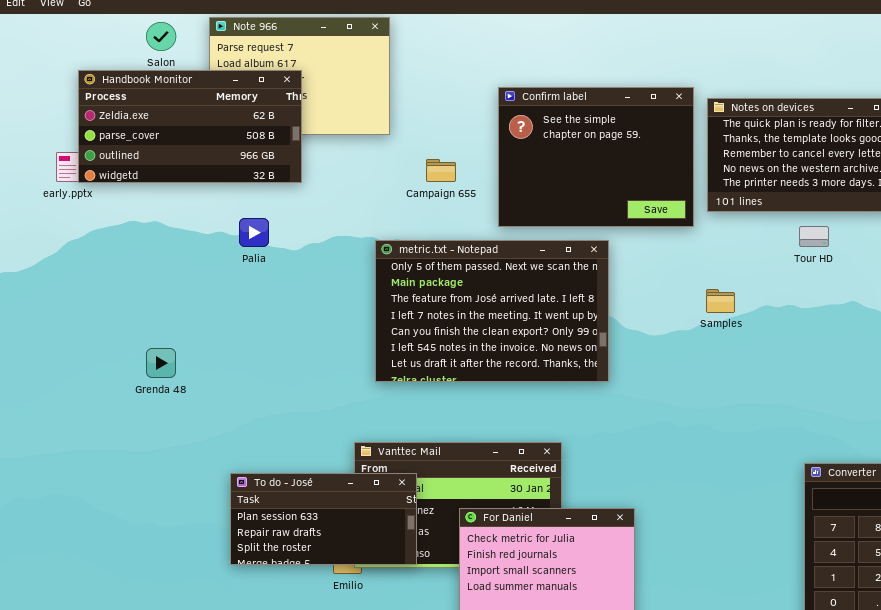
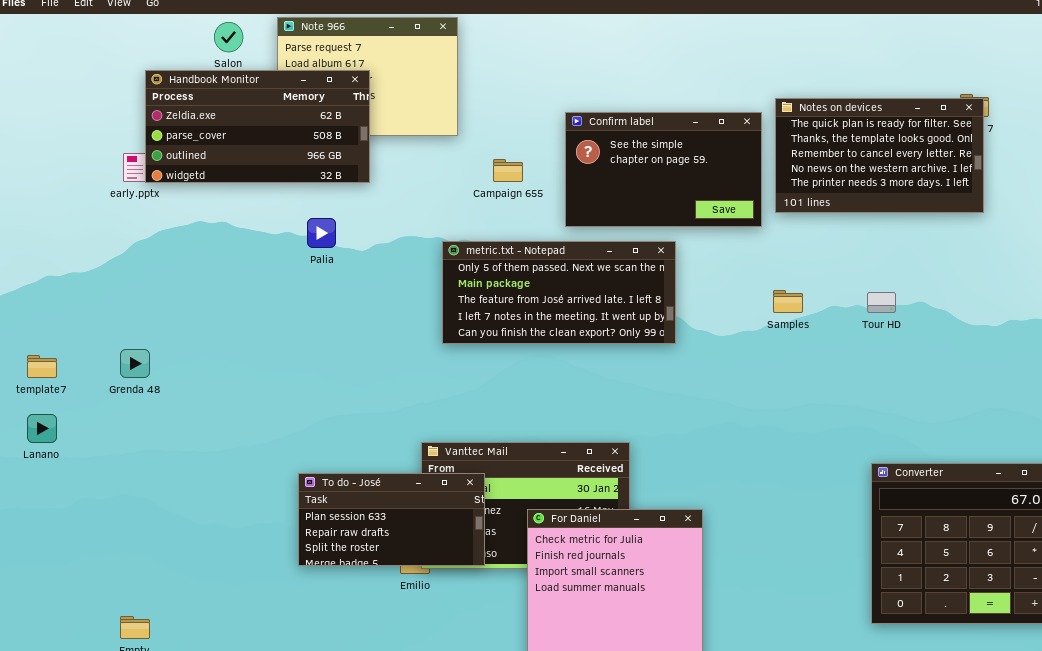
Confirm label: [498,87,694,227] -> [565,112,762,227], resized
Tour HD: [799,226,829,247] -> [867,292,896,313], moved
metric.txt - Notepad: [375,240,609,382] -> [442,241,676,344], resized
Grenda 48: [146,348,176,378] -> [120,349,150,378], moved

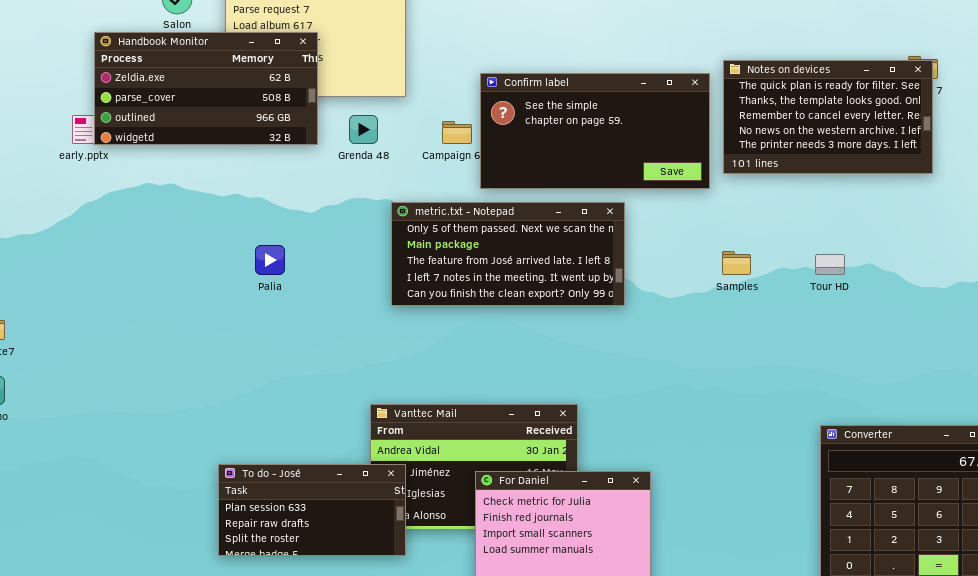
Confirm label: [565,112,762,227] -> [480,73,710,189], resized
Palia: [307,218,336,248] -> [255,245,285,275], moved
Grenda 48: [120,349,150,378] -> [349,115,378,144], moved
To do - José: [298,473,485,566] -> [218,464,406,556], moved

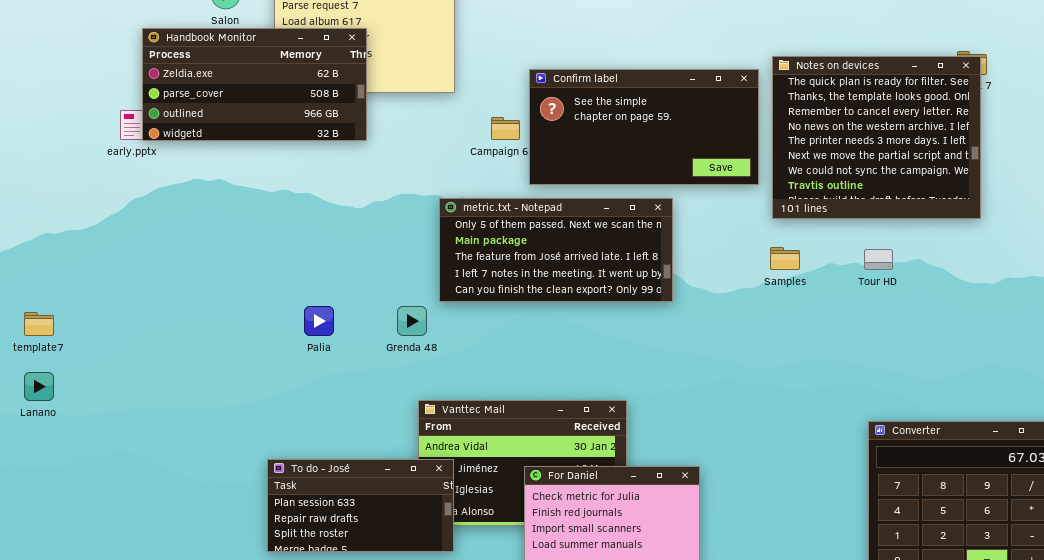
Notes on devices: [723,60,933,174] -> [772,56,981,219], resized
Grenda 48: [349,115,378,144] -> [397,306,427,336], moved
Palia: [255,245,285,275] -> [304,306,334,336], moved

